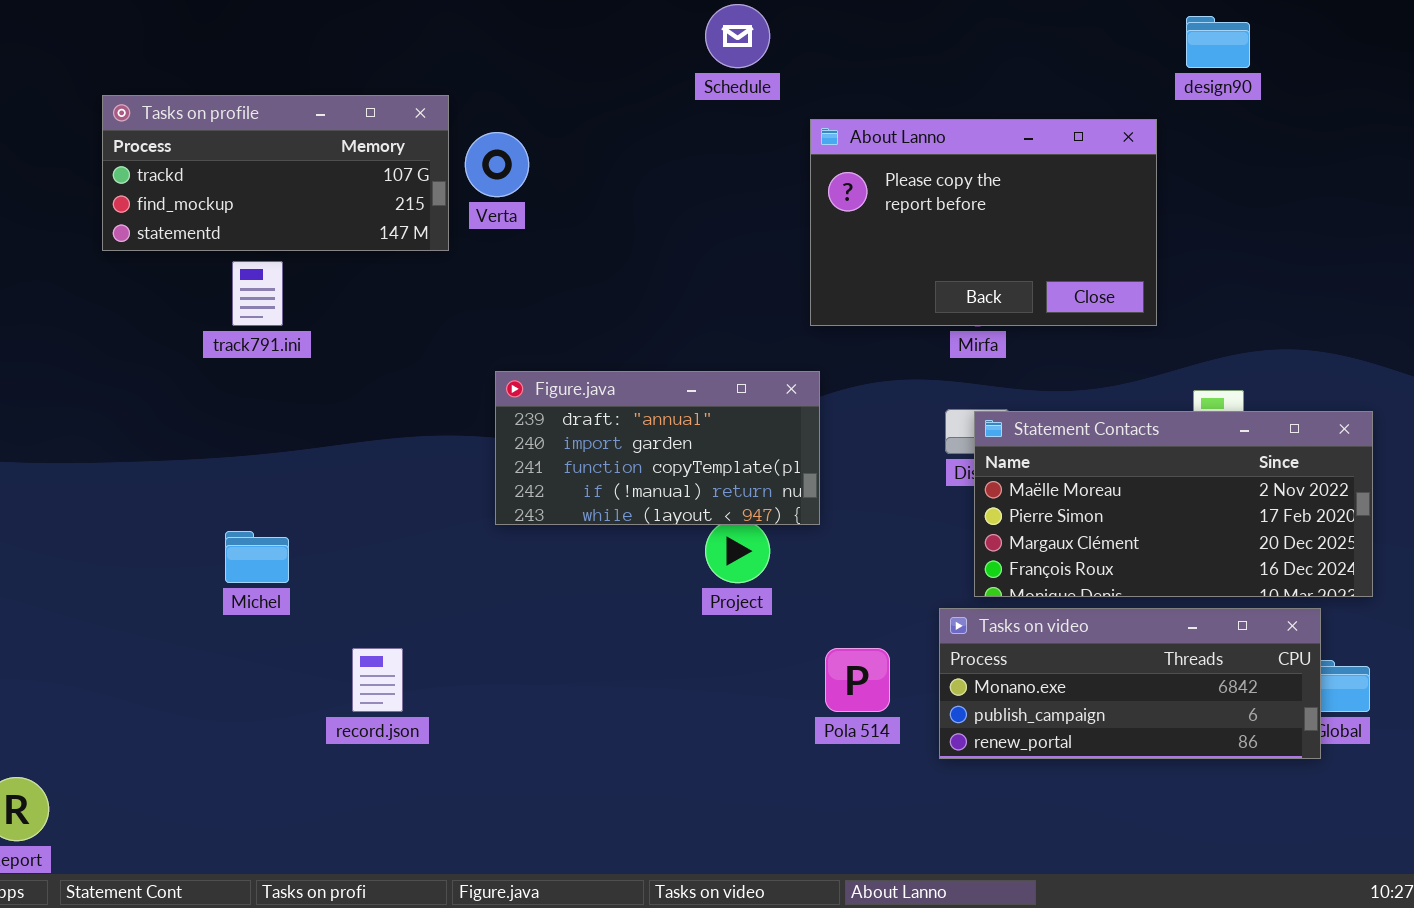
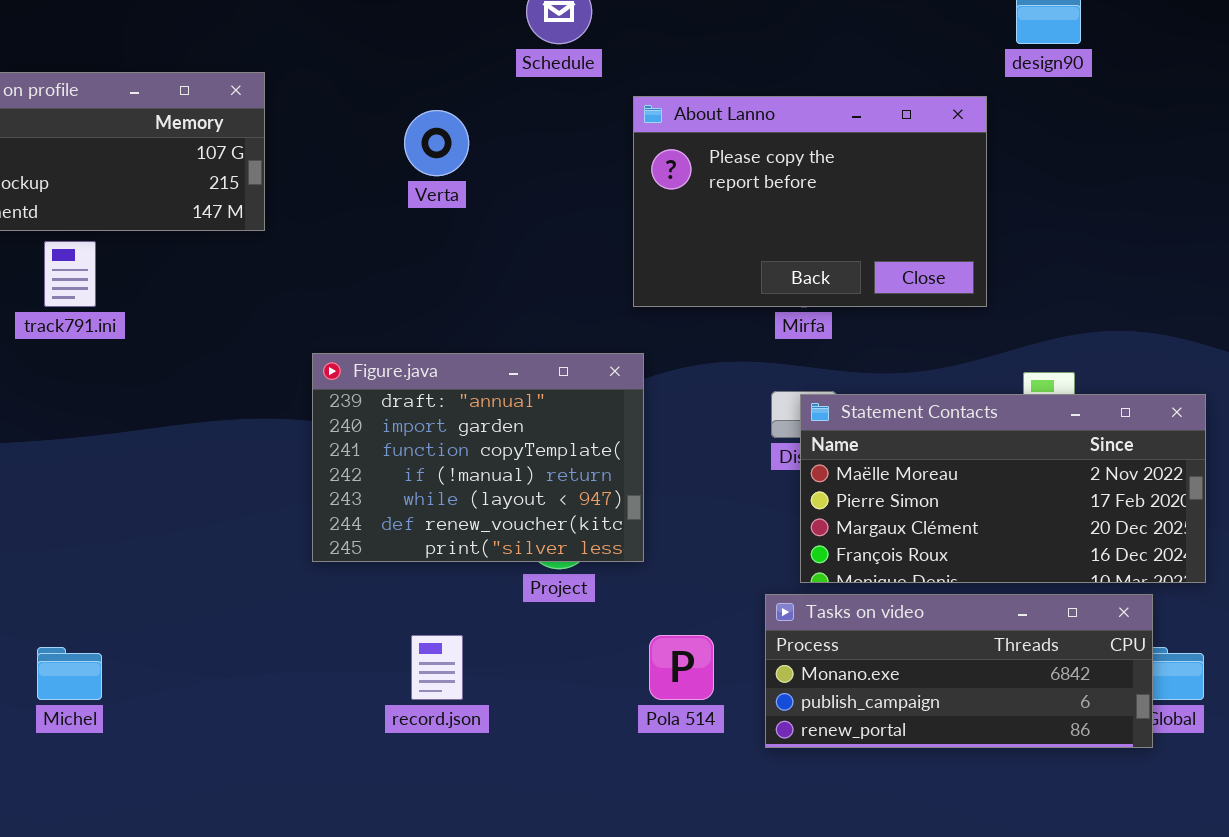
Verta: [465,132,529,197] -> [404,110,469,176], moved
Figure.java: [495,371,820,525] -> [312,353,644,562], resized
Michel: [225,531,289,583] -> [37,647,102,700], moved
record.json: [352,648,403,712] -> [411,635,463,700], moved

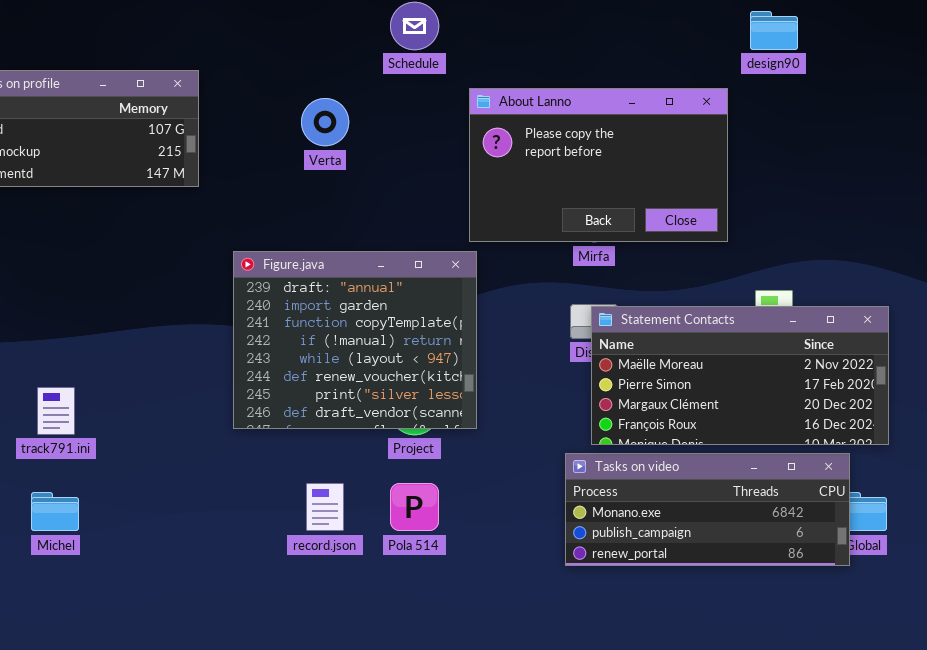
track791.ini: [44,241,96,307] -> [37,387,75,435], moved
Figure.java: [312,353,644,562] -> [233,251,477,429], resized
Pola 514: [649,635,714,700] -> [390,483,439,531], moved

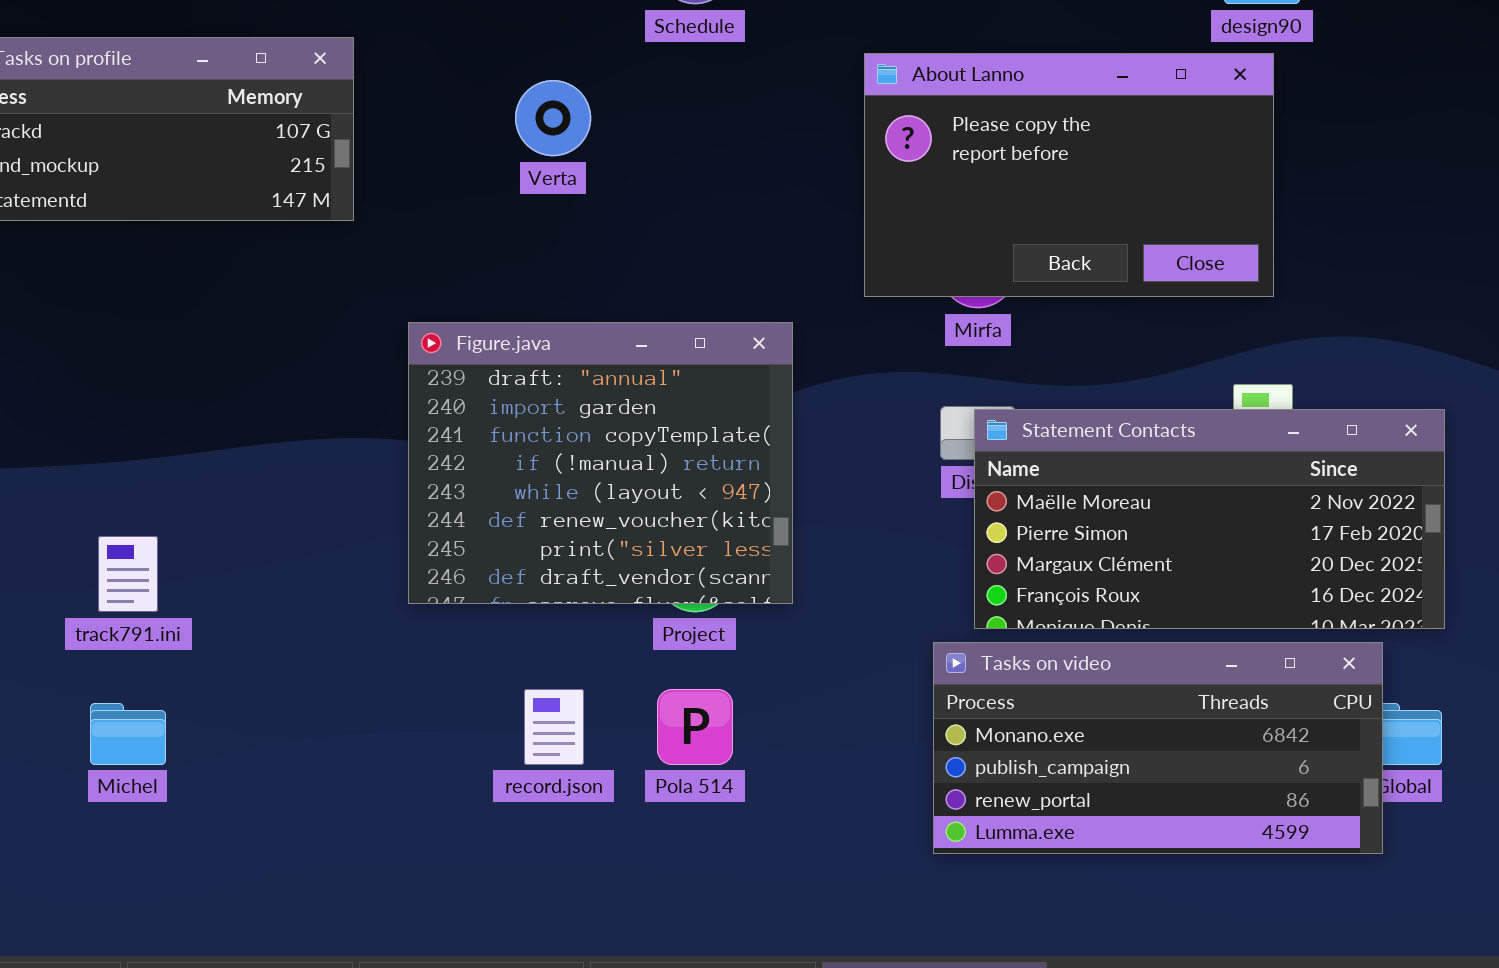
About Lanno: [469,88,728,242] -> [864,53,1274,297], moved
Tasks on video: [565,453,850,566] -> [933,642,1383,854], resized

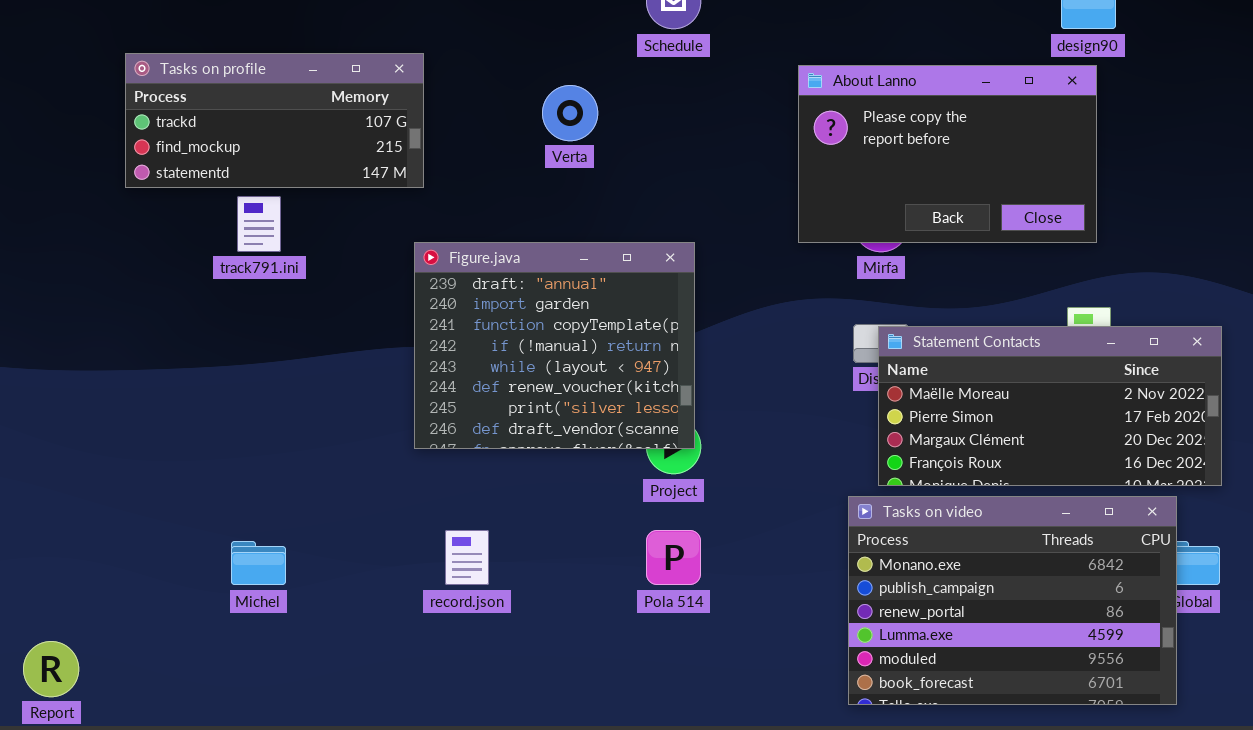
Figure.java: [408,322,793,604] -> [414,242,695,449], moved
track791.ini: [98,536,158,612] -> [237,196,281,252], moved
Tasks on video: [933,642,1383,854] -> [848,496,1177,705], resized
record.json: [524,689,584,765] -> [445,530,489,585], moved

